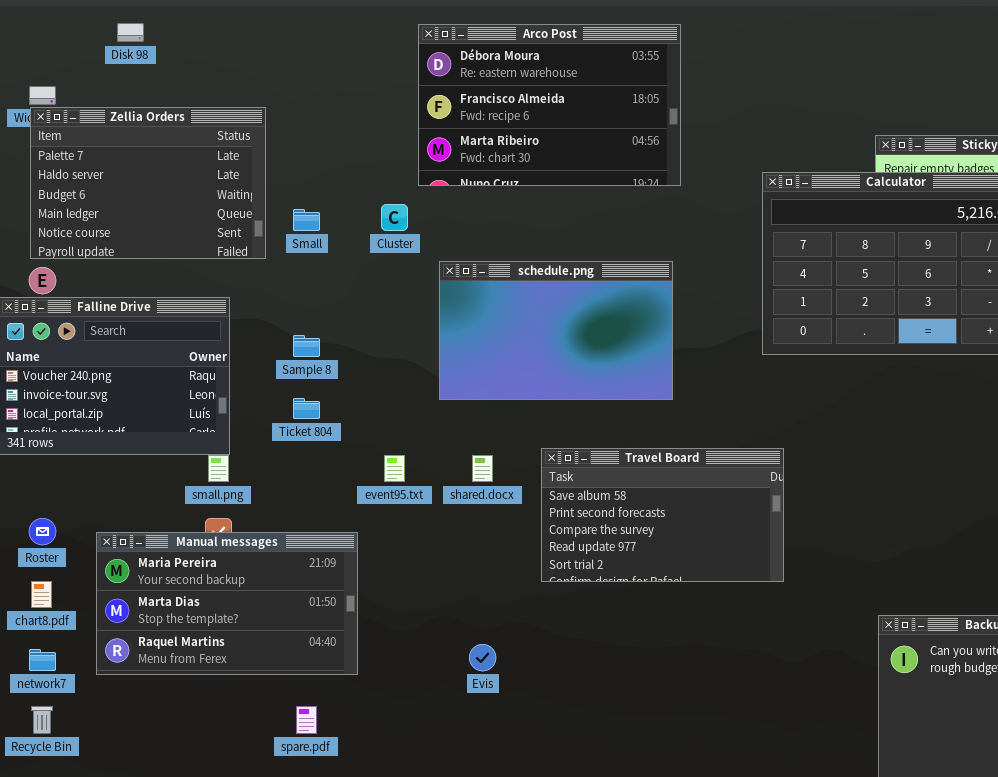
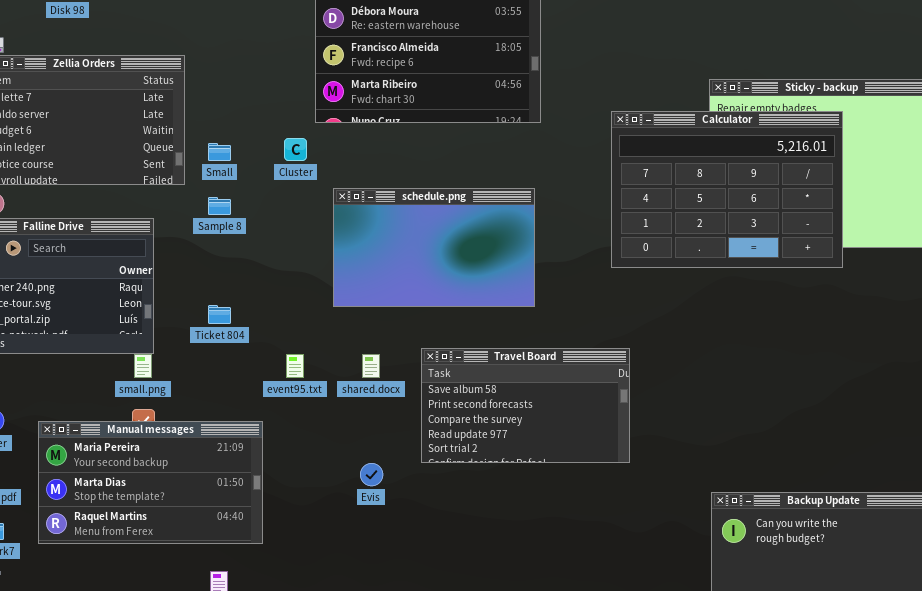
Sample 8: [293,335,320,357] -> [208,197,231,215], moved
Evis: [469,644,496,671] -> [360,463,383,486], moved

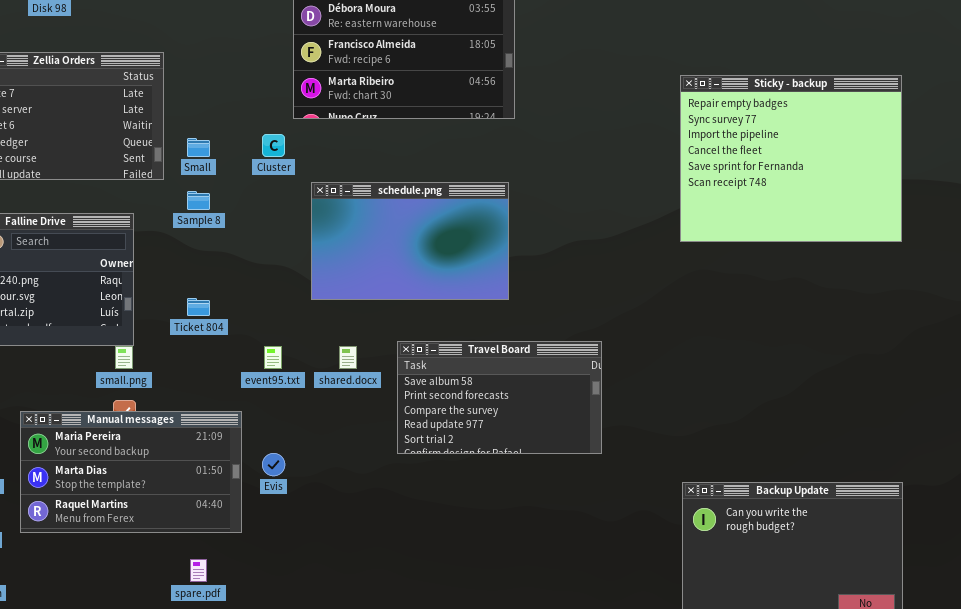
Calculator: [611,111,843,268] -> none, closed
Evis: [360,463,383,486] -> [262,453,285,476], moved

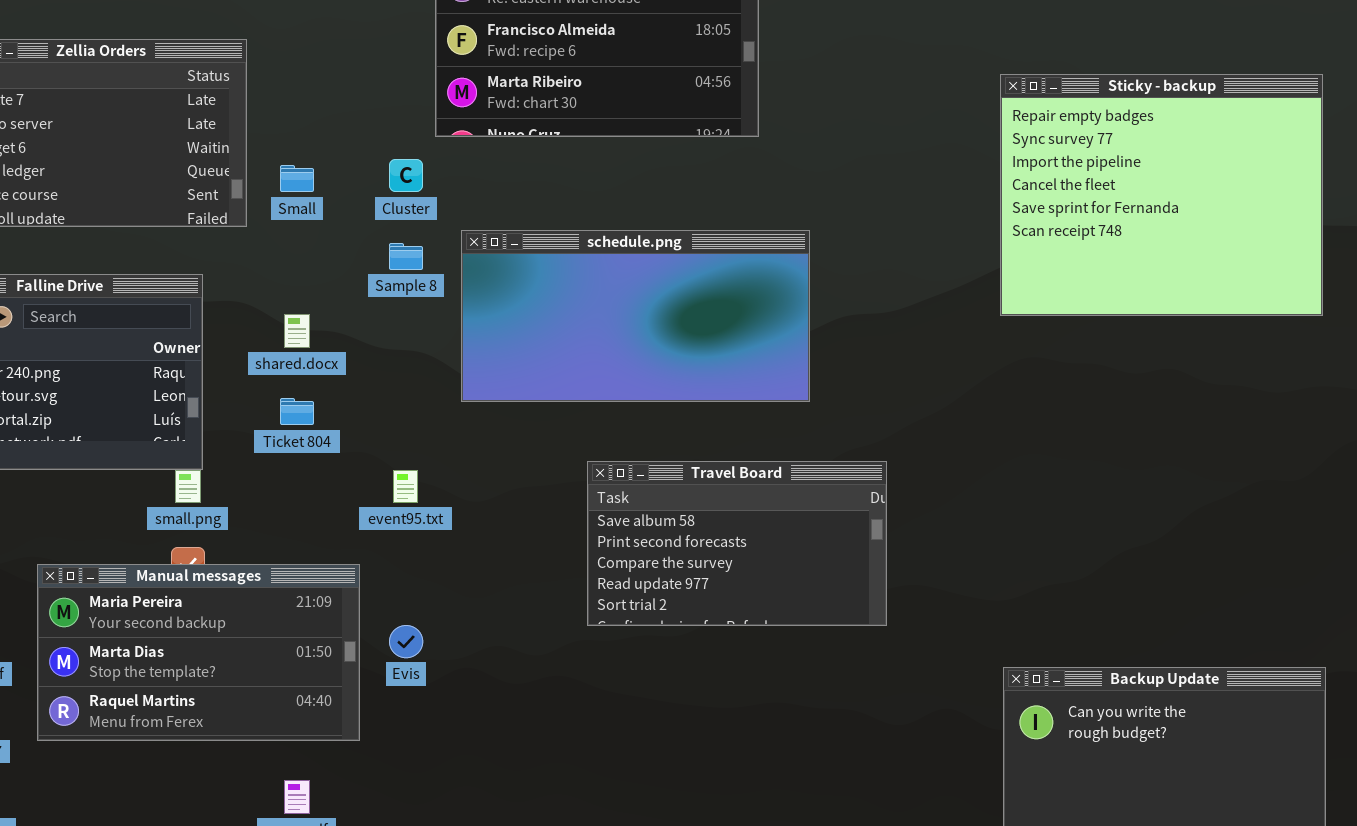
schedule.png: [311,182,509,300] -> [461,230,810,402], resized
Sample 8: [187,191,210,210] -> [389,243,423,270], moved
shared.docx: [339,346,357,369] -> [284,314,310,348], moved

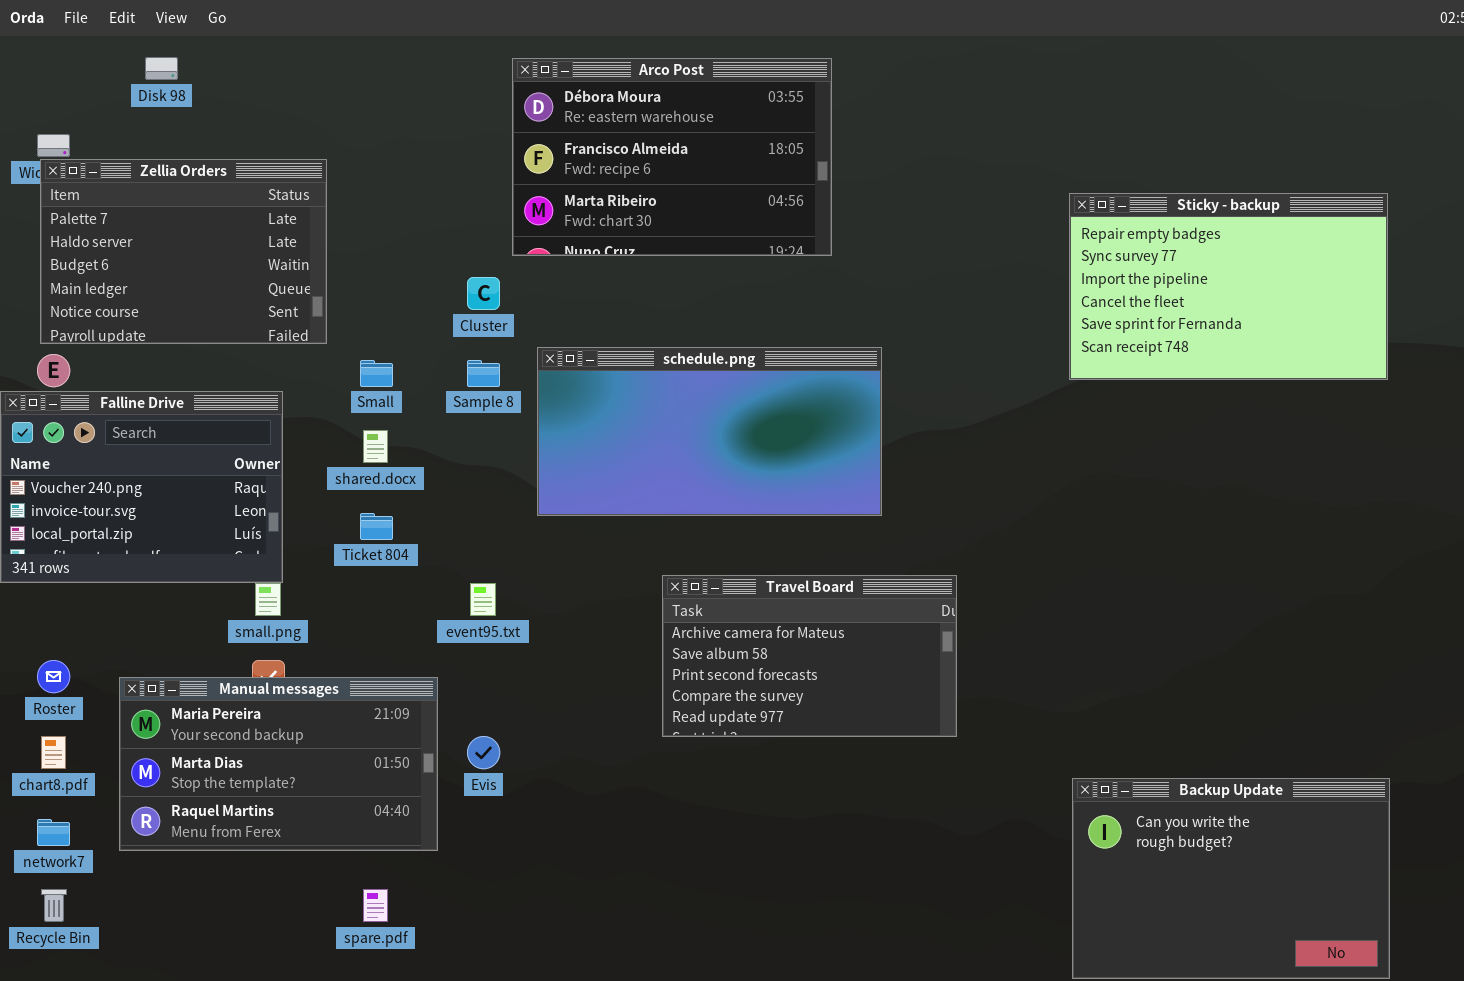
Sticky - backup: [1000,74,1323,316] -> [1069,193,1388,380], resized
Small: [280,165,314,192] -> [360,360,393,387], moved
Travel Board: [587,461,887,626] -> [662,575,957,737], scrolled up 1 row

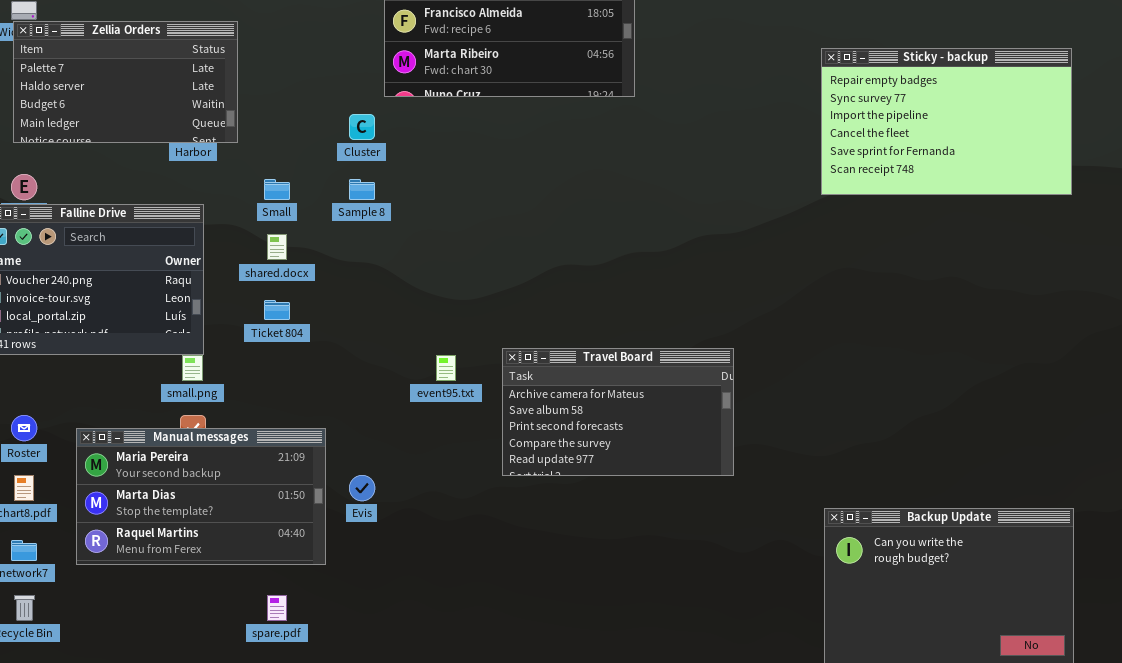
Zellia Orders: [40,159,327,344] -> [13,21,238,143], resized
schedule.png: [537,347,882,516] -> none, closed
event95.txt: [470,583,496,616] -> [436,355,456,381], moved

